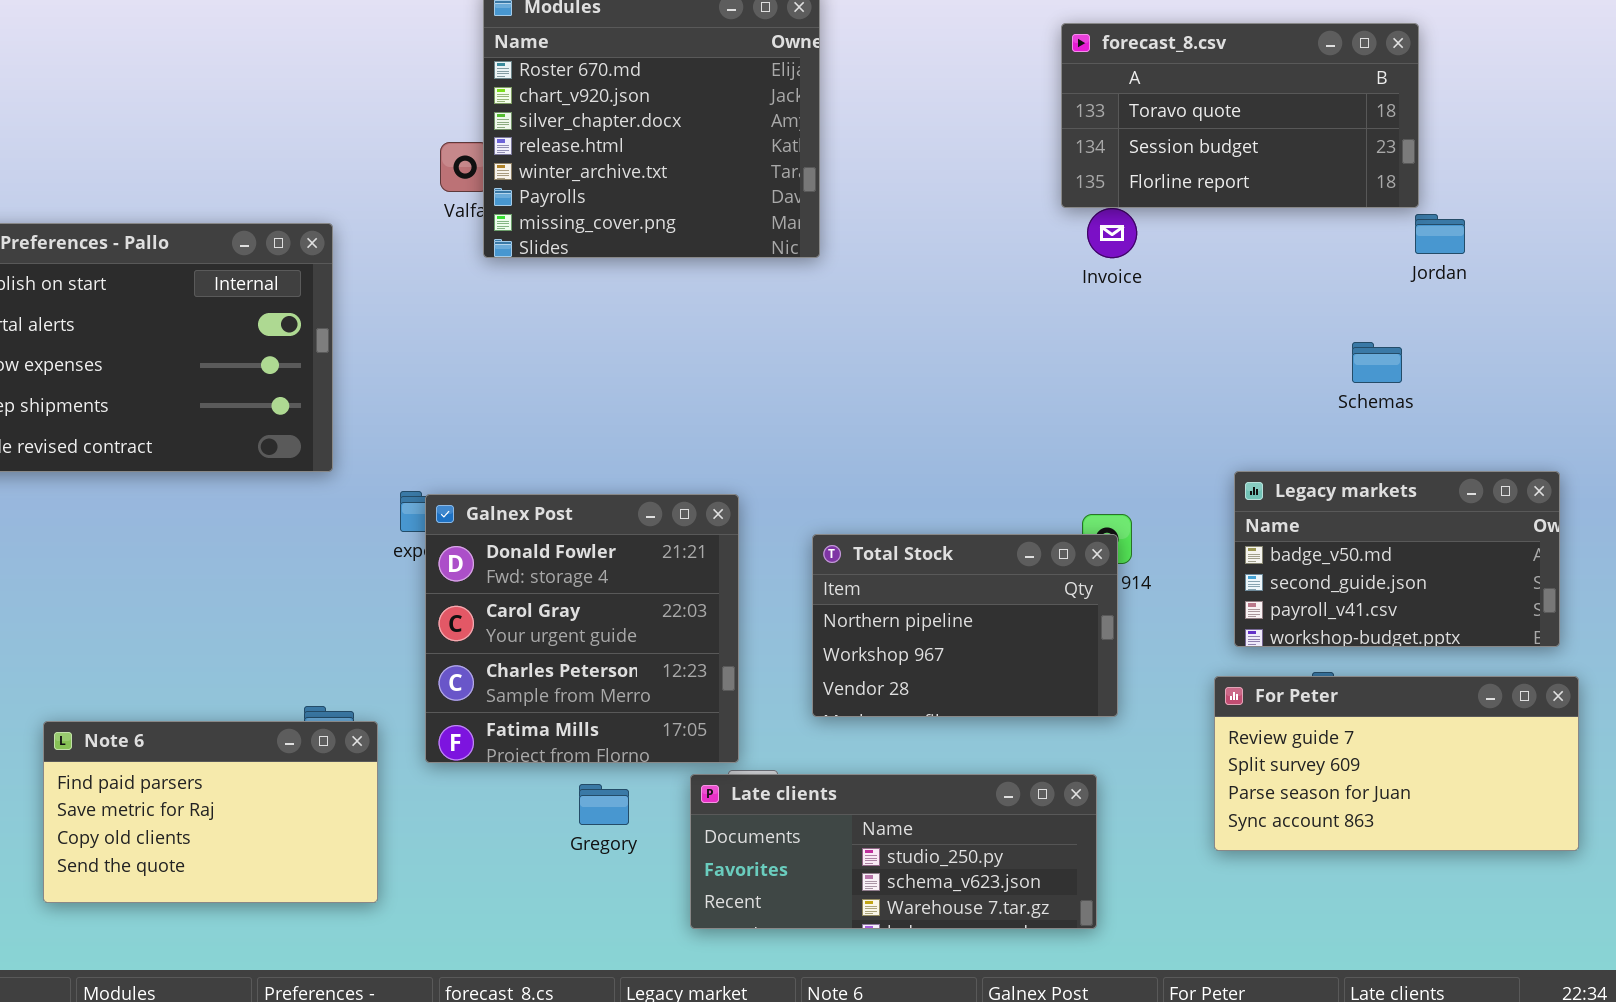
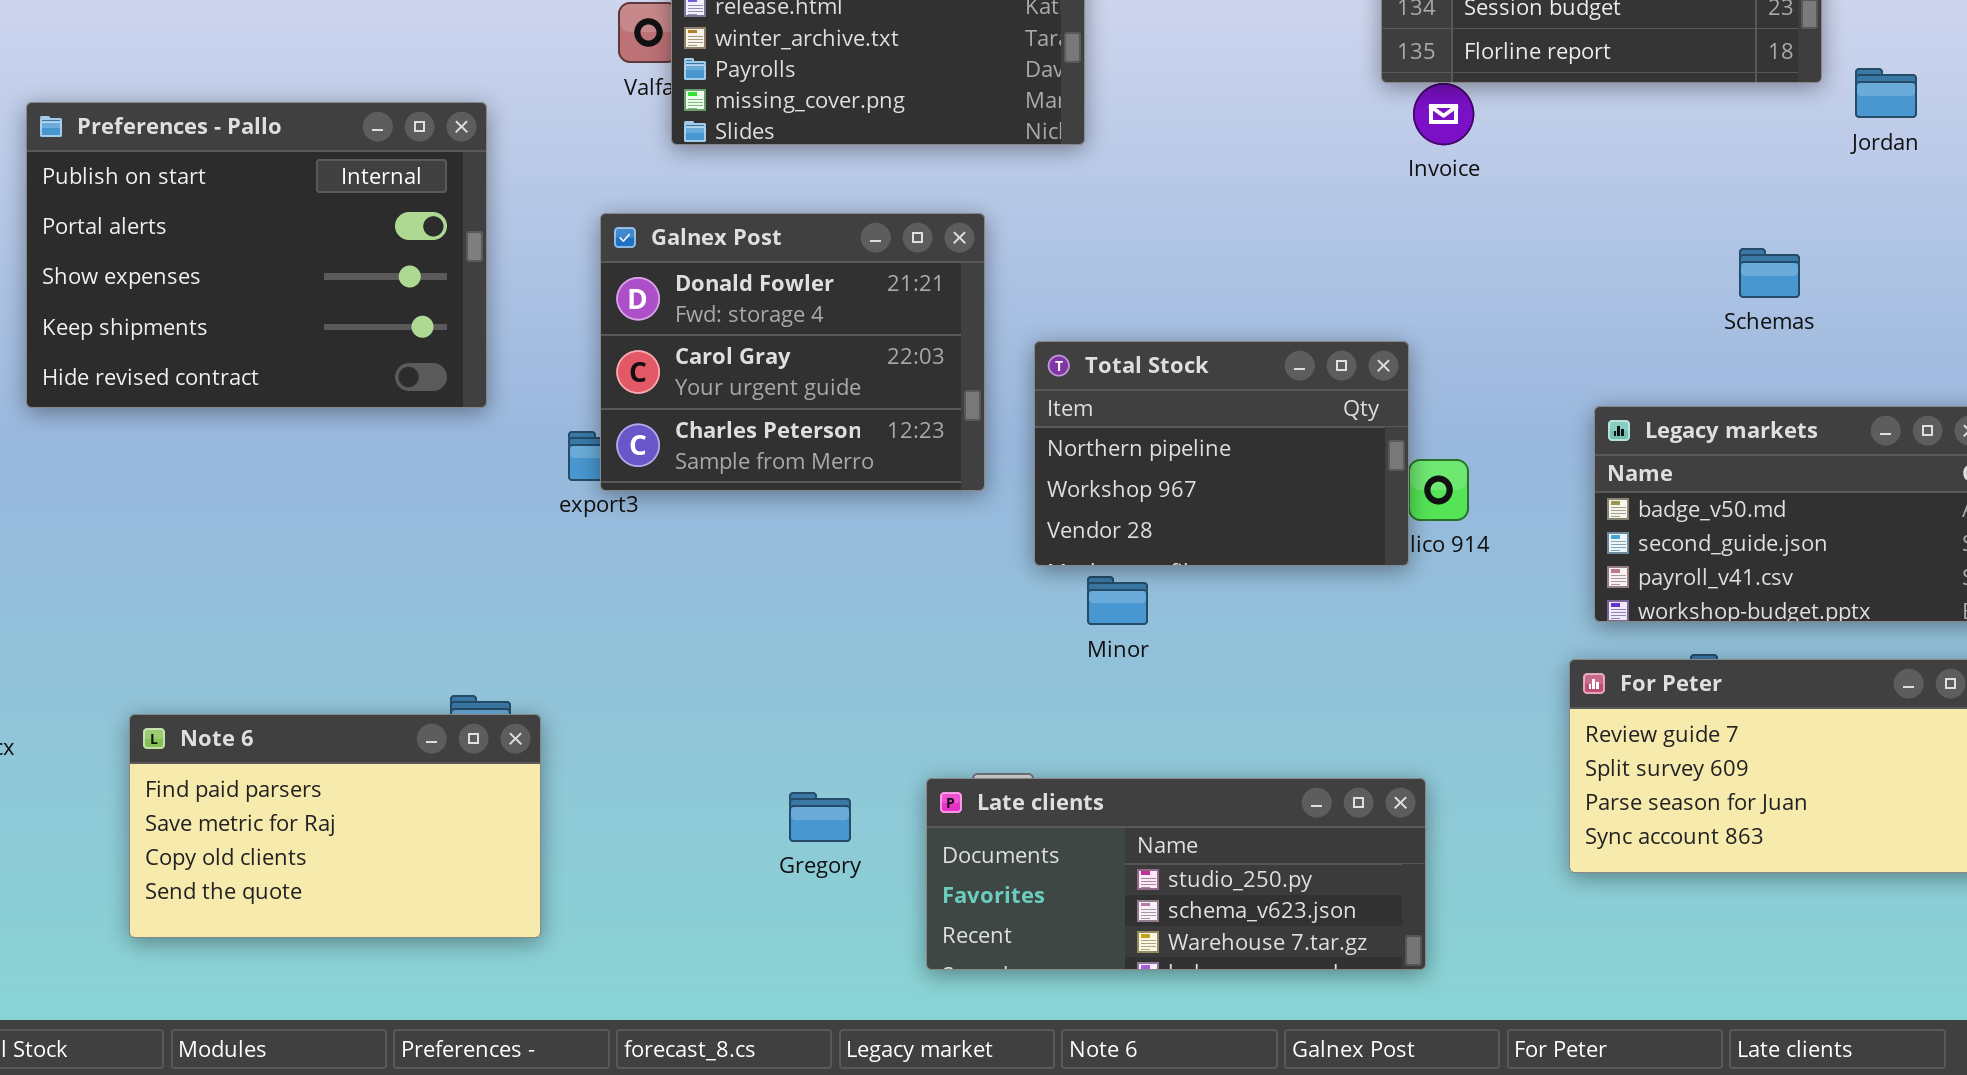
Jordan: [1415,214,1465,254] -> [1855,68,1917,118], moved
Galnex Post: [425,494,739,763] -> [600,213,985,491], moved, resized
Total Stock: [812,534,1118,717] -> [1034,341,1409,566], moved

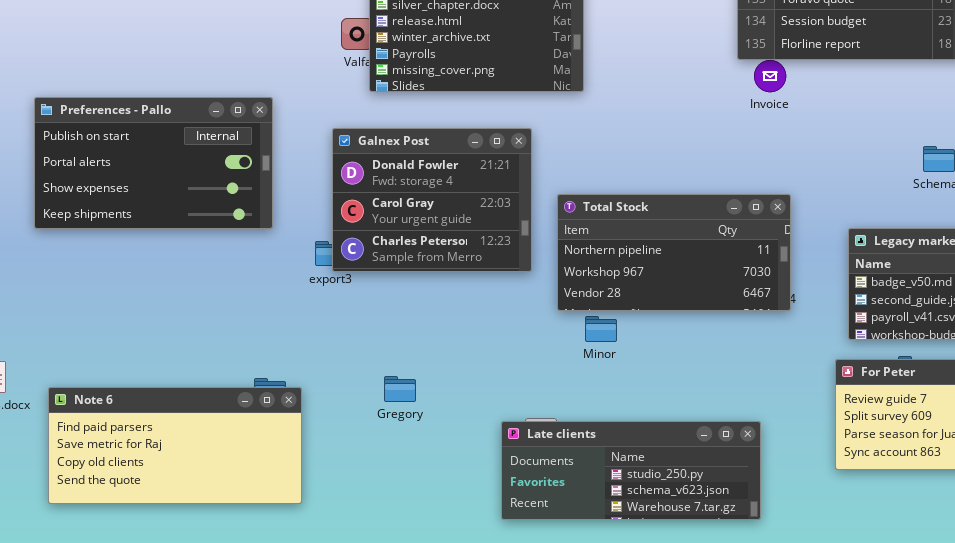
Preferences - Pallo: [26,102,487,408] -> [34,97,273,229], resized
Total Stock: [1034,341,1409,566] -> [557,194,791,311], resized
Note 6: [129,714,541,938] -> [48,387,302,504], resized
Gregory: [789,792,851,842] -> [384,376,416,402], moved

